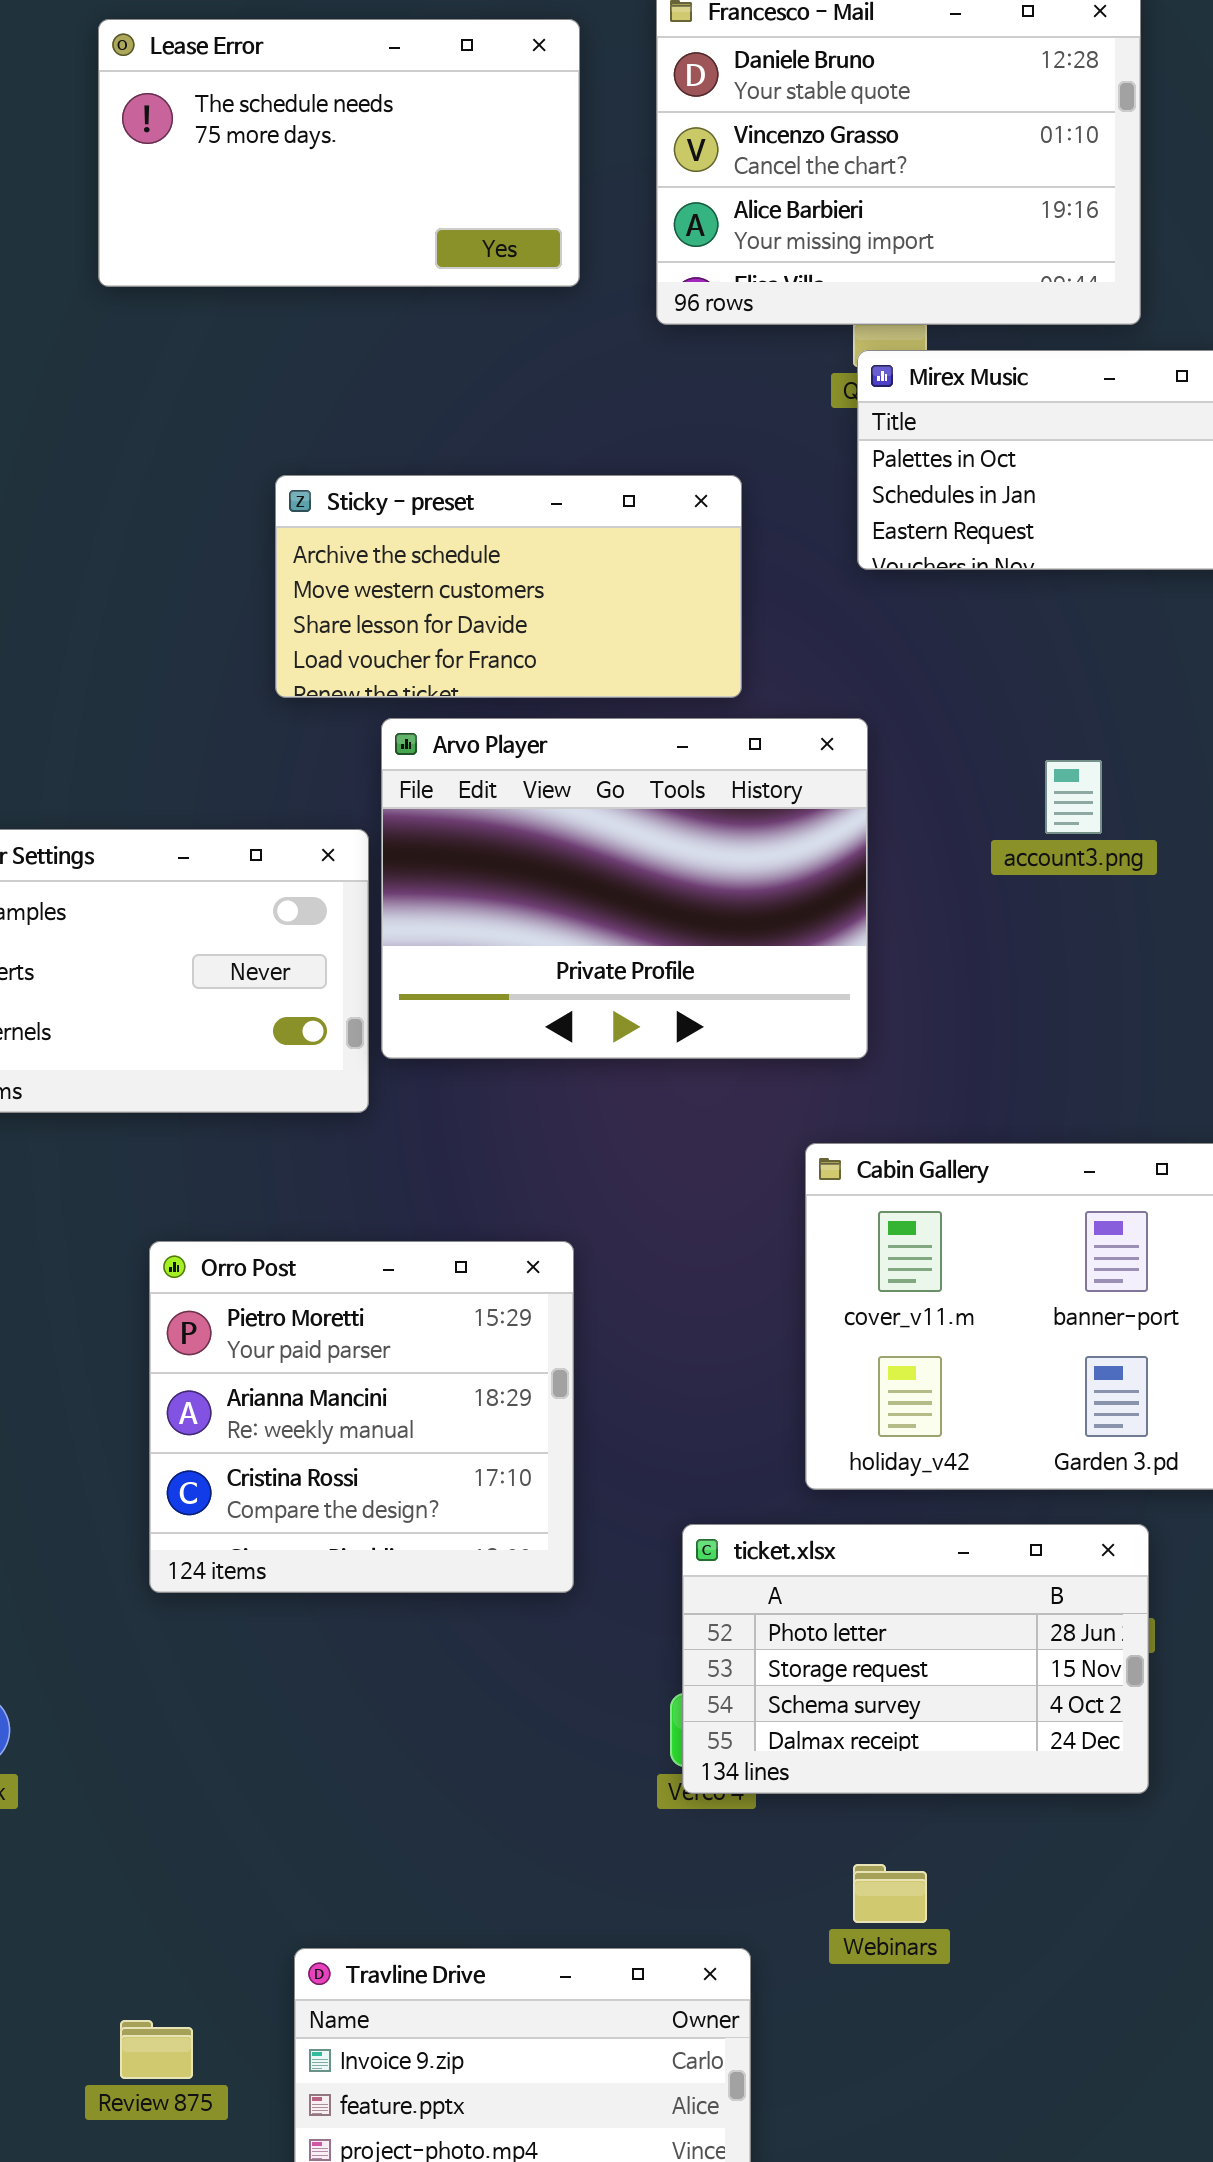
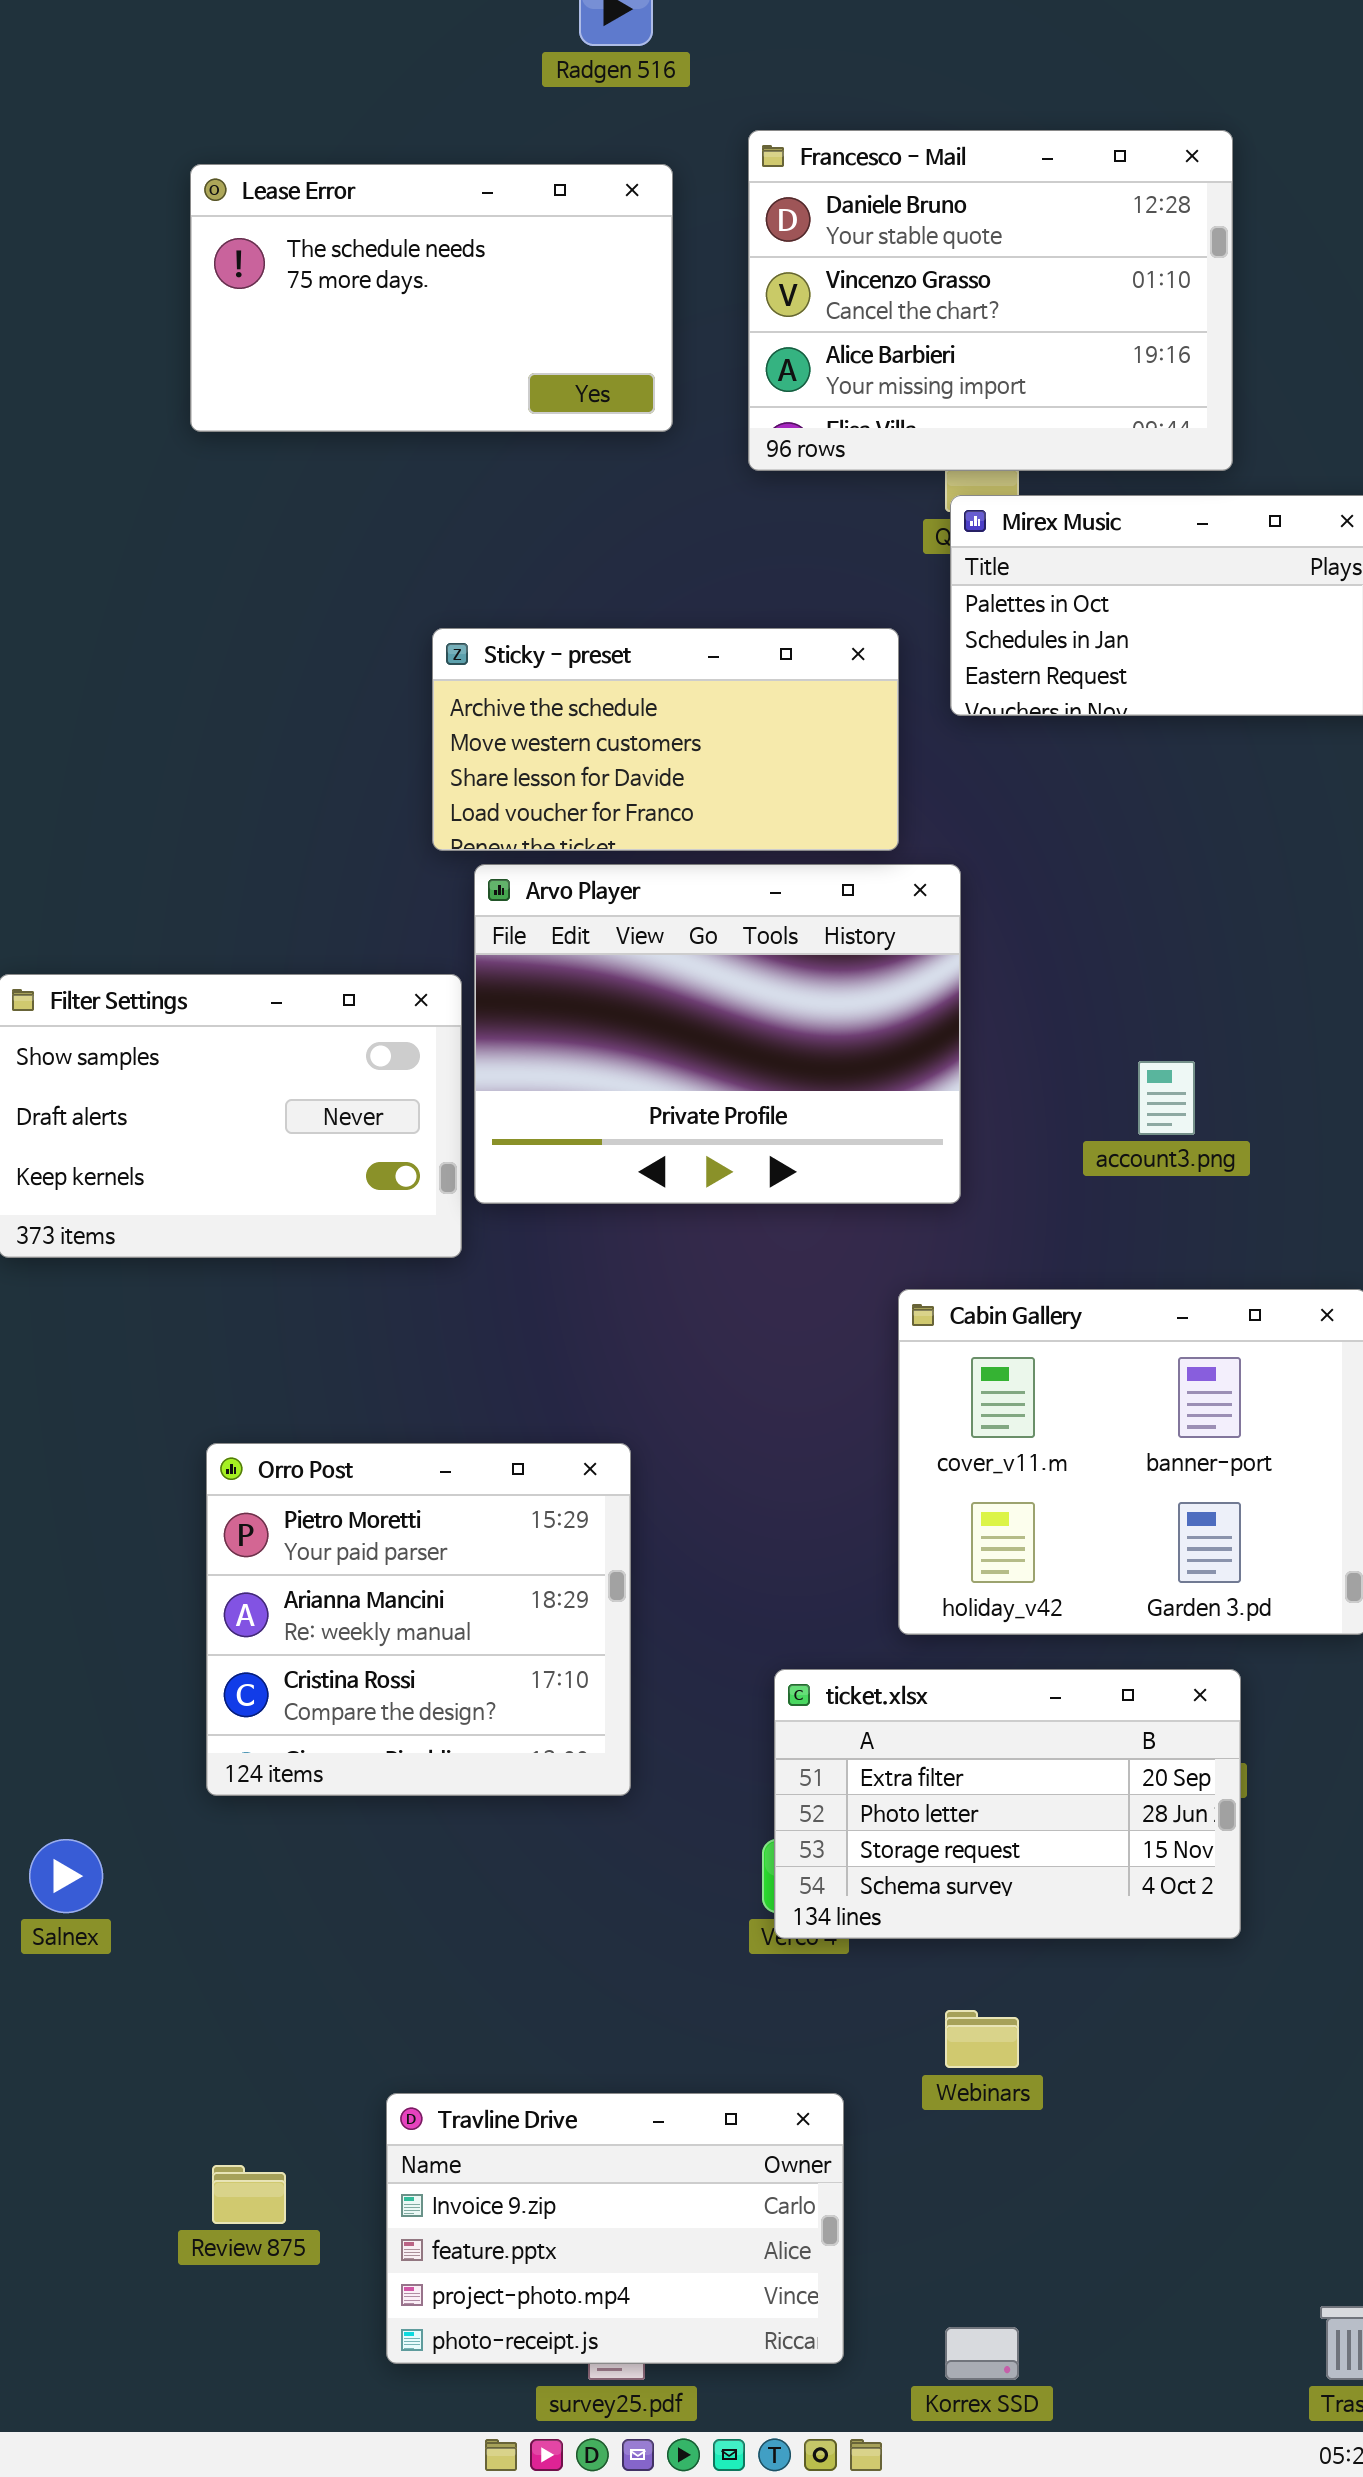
Sticky - preset: [275,475,742,698] -> [432,628,899,851], moved
account3.png: [1045,760,1102,834] -> [1138,1061,1195,1135], moved
Orro Post: [149,1241,574,1593] -> [206,1443,631,1796], moved
ticket.xlsx: [682,1524,1149,1794] -> [774,1669,1241,1939], scrolled up 1 row

